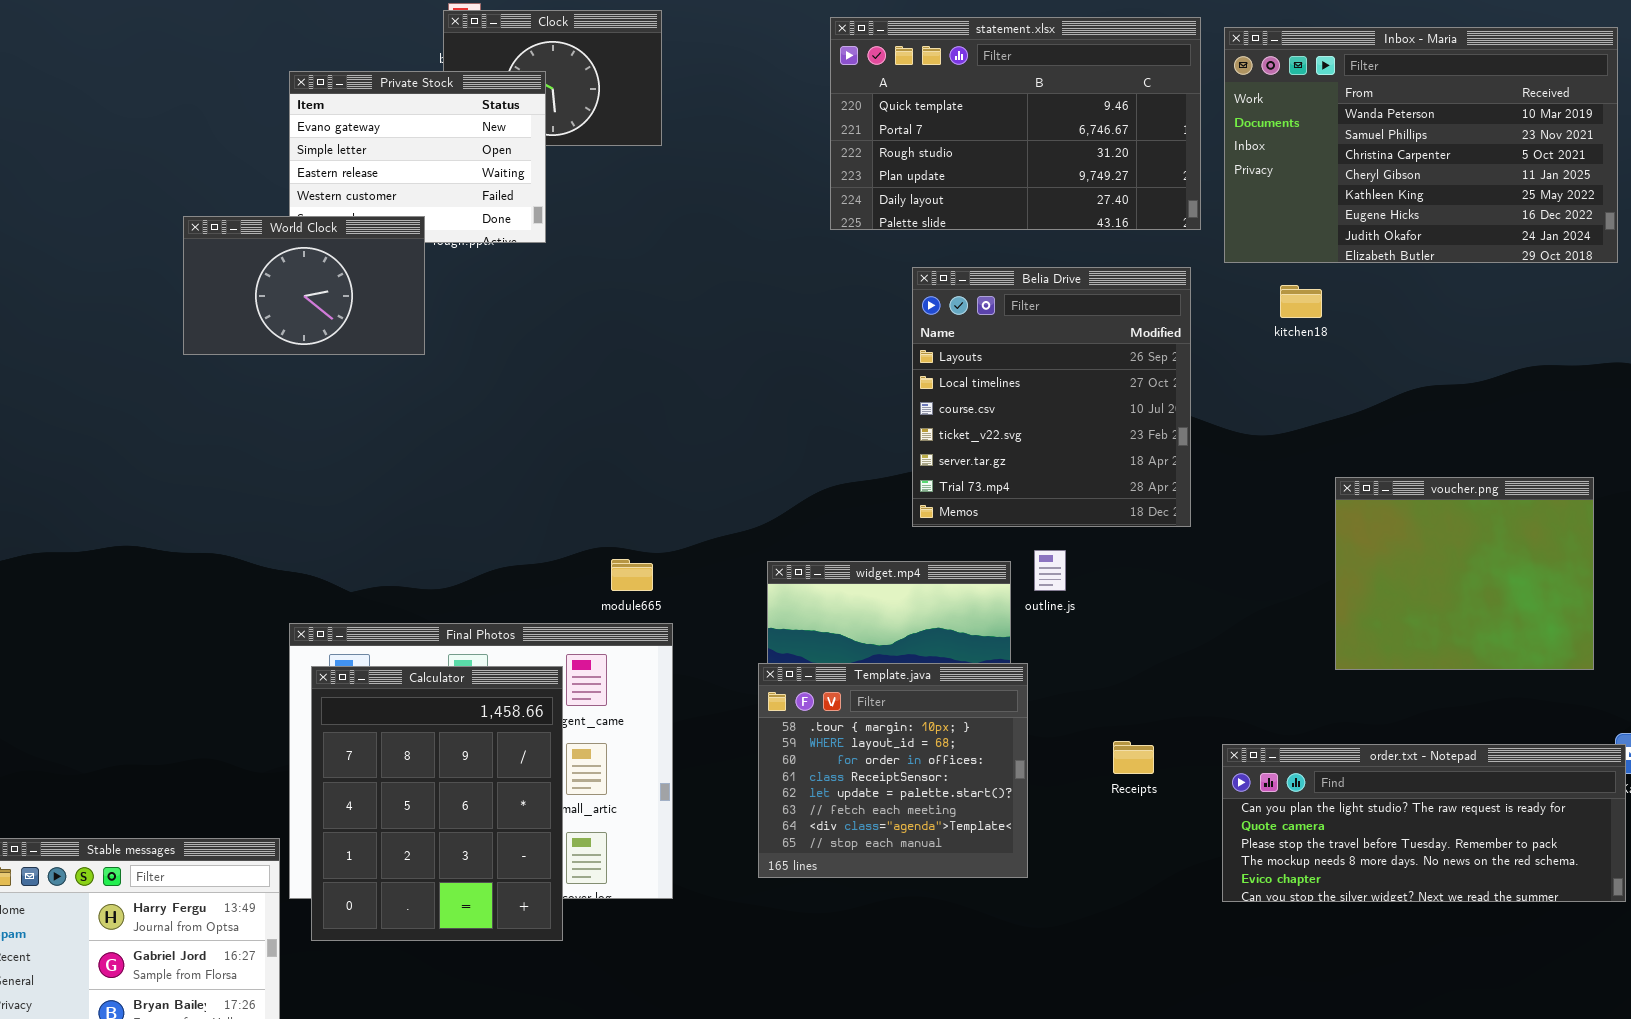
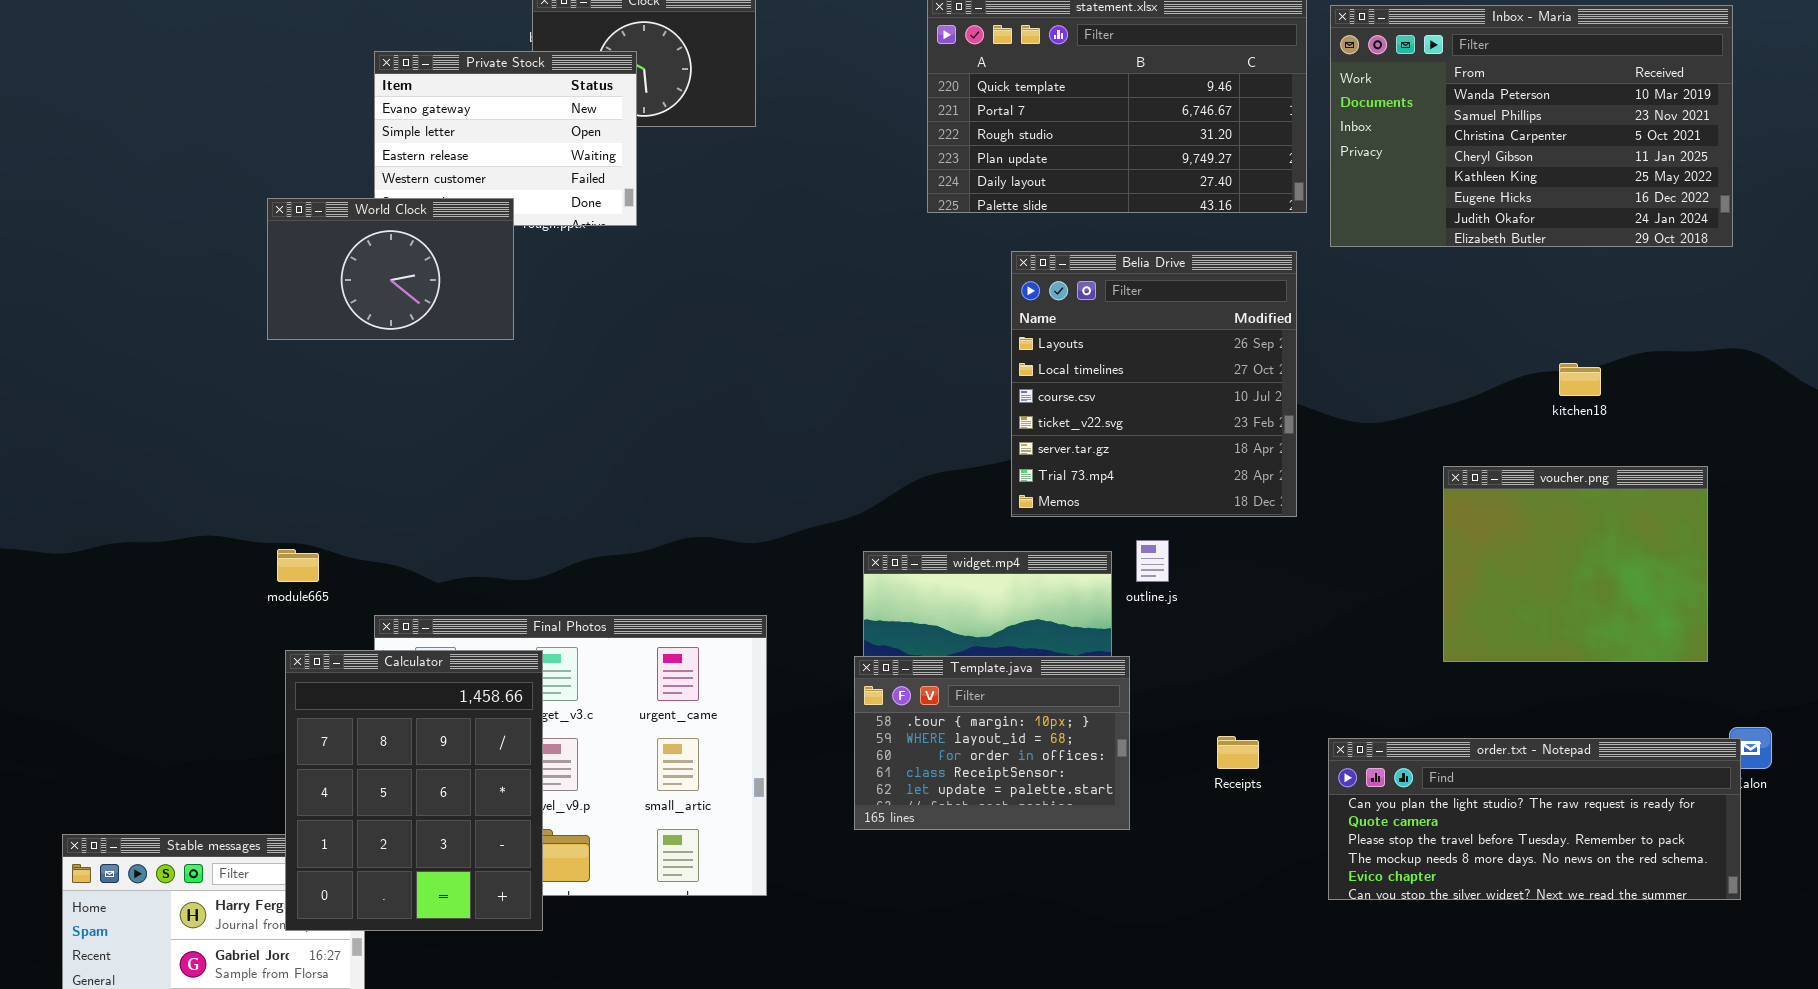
kitchen18: [1280,285,1322,318] -> [1559,363,1601,396], moved
module665: [611,559,653,591] -> [277,549,319,582], moved
Template.java: [758,663,1028,878] -> [854,656,1130,830], resized
Calculator: [311,666,563,941] -> [285,650,543,931], moved

